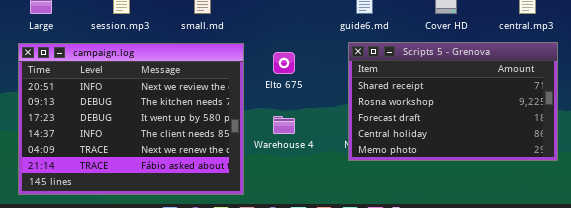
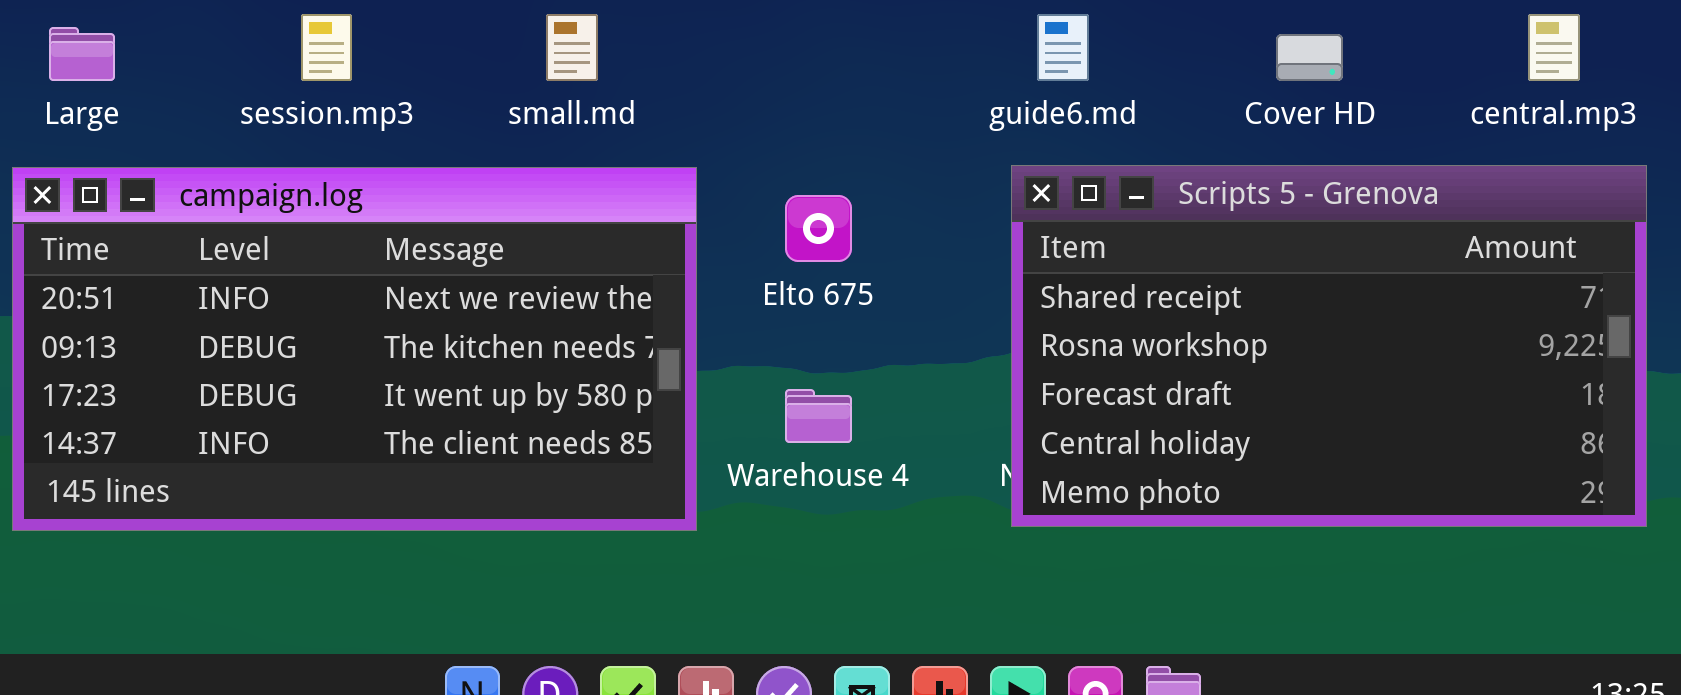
campaign.log: [18,43,244,195] -> [12,167,697,531], resized

